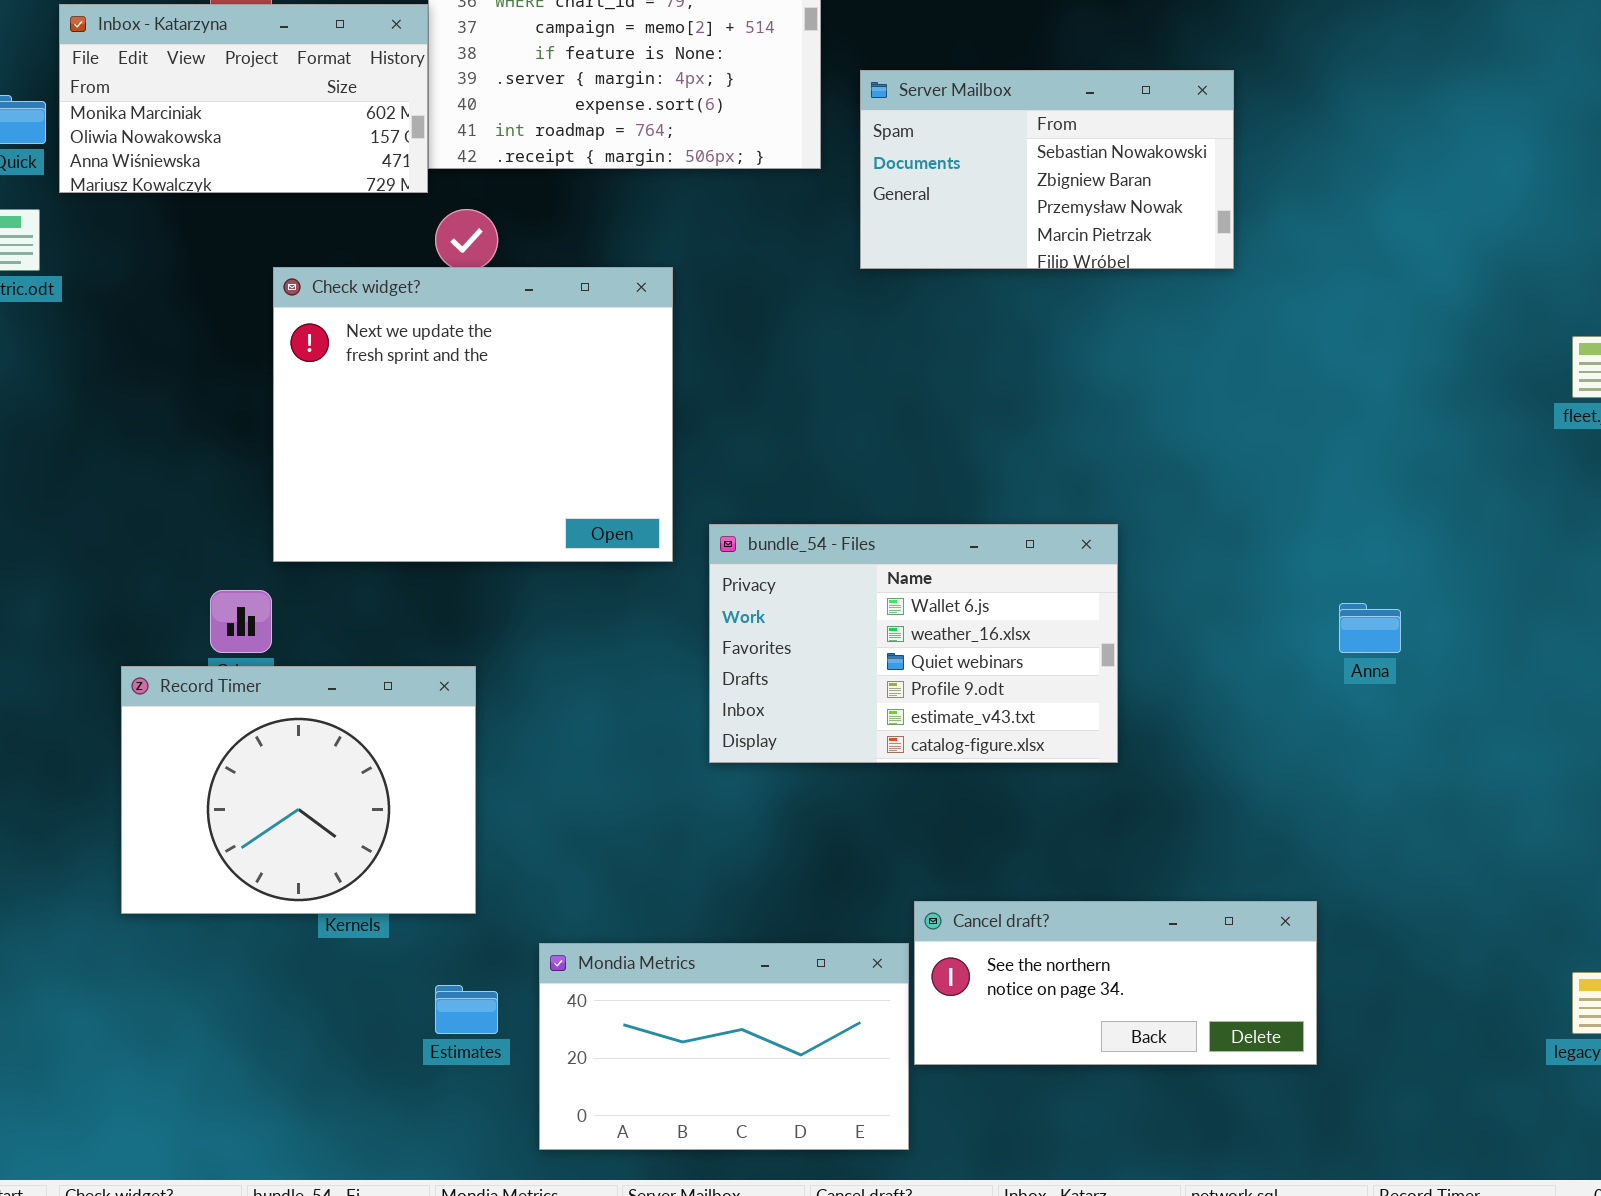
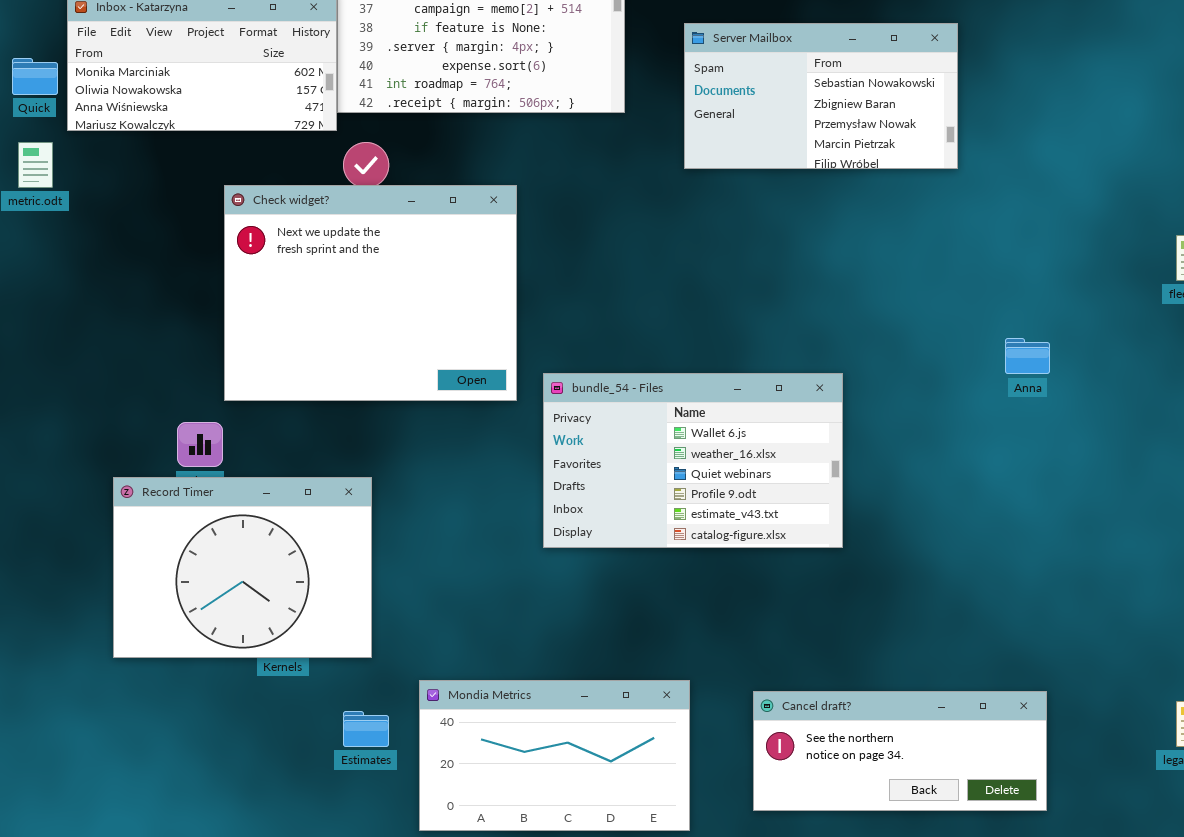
Server Mailbox: [860,70,1234,269] -> [684,23,958,169], moved
Anna: [1339,603,1401,653] -> [1005,338,1050,374], moved
Cancel draft?: [914,901,1317,1065] -> [753,691,1047,811], moved

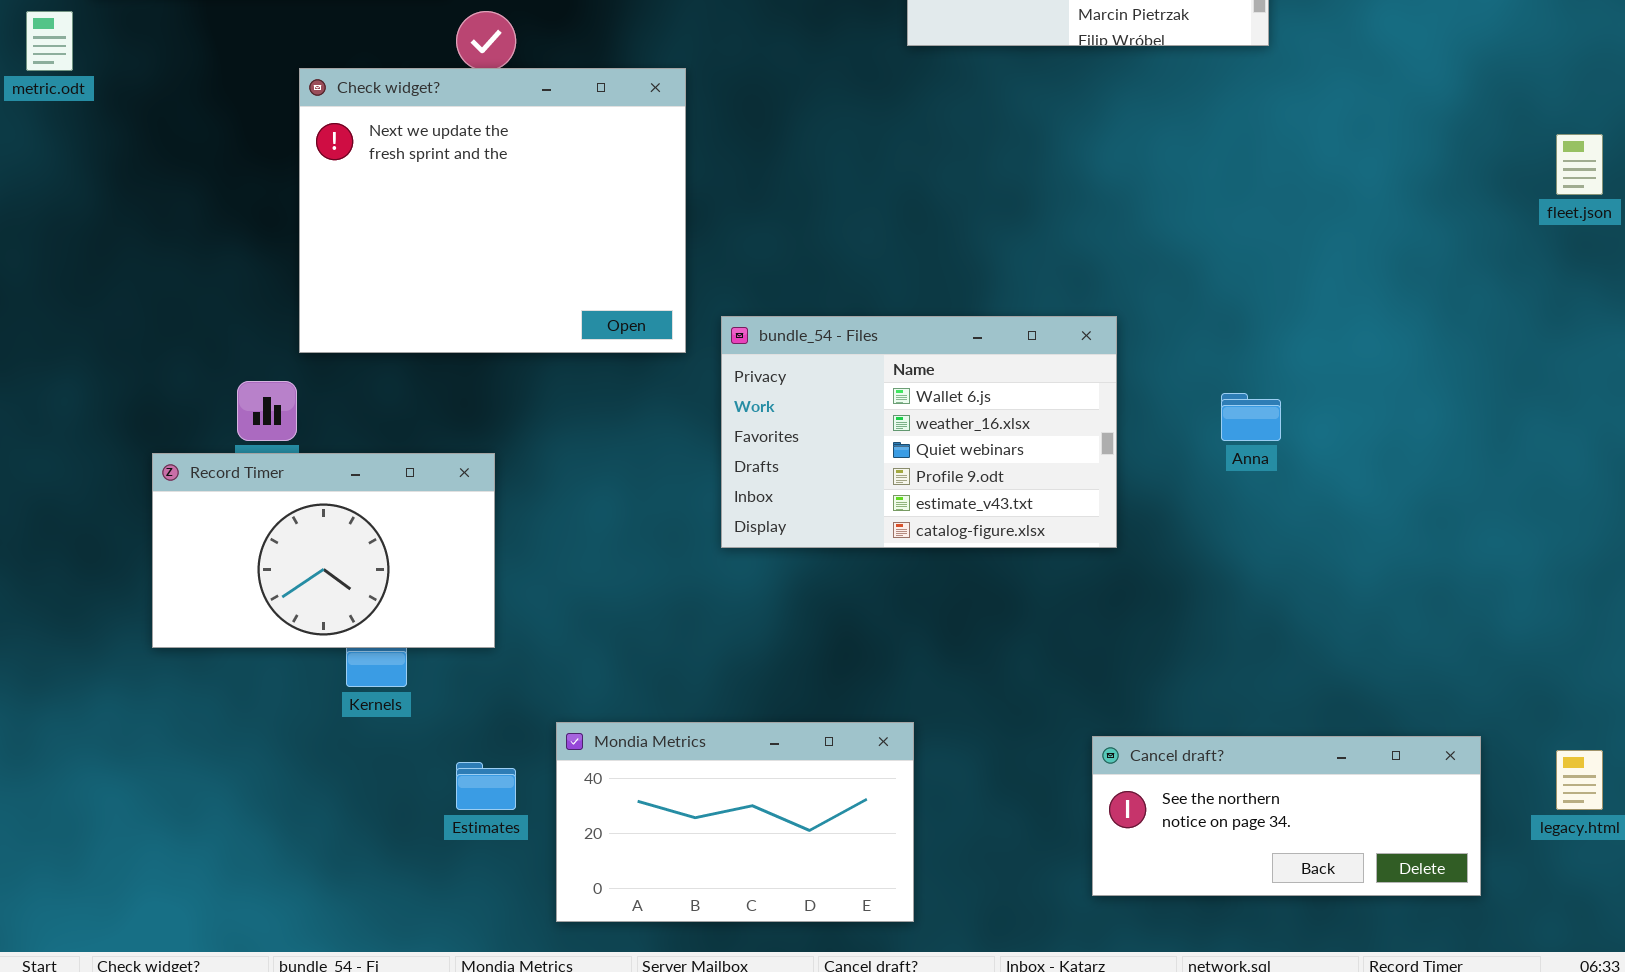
Anna: [1005,338,1050,374] -> [1221,393,1281,441], moved
Record Timer: [113,477,372,658] -> [152,453,495,648], resized
Cancel draft?: [753,691,1047,811] -> [1092,736,1481,896], moved

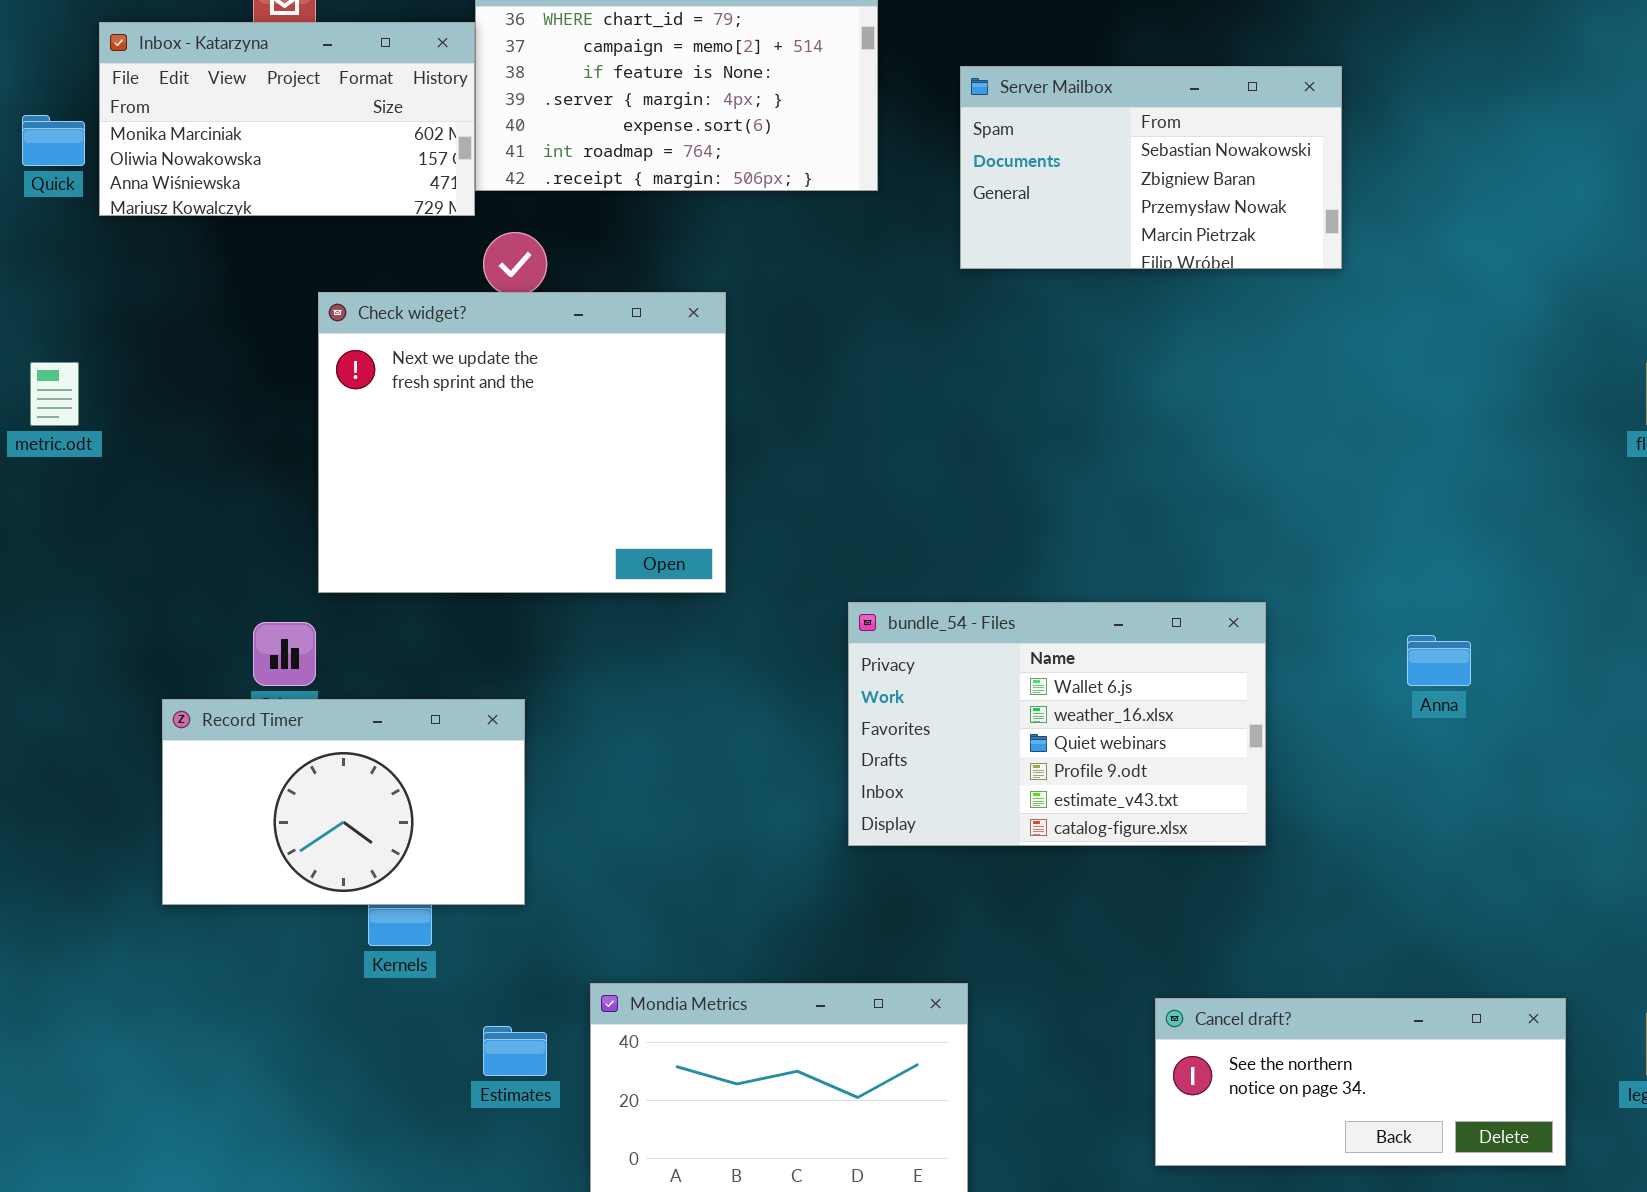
metric.odt: [26,11,73,71] -> [30,362,79,426], moved
bundle_54 - Files: [721,316,1117,548] -> [848,602,1266,846], moved
Anna: [1221,393,1281,441] -> [1407,635,1471,686], moved

